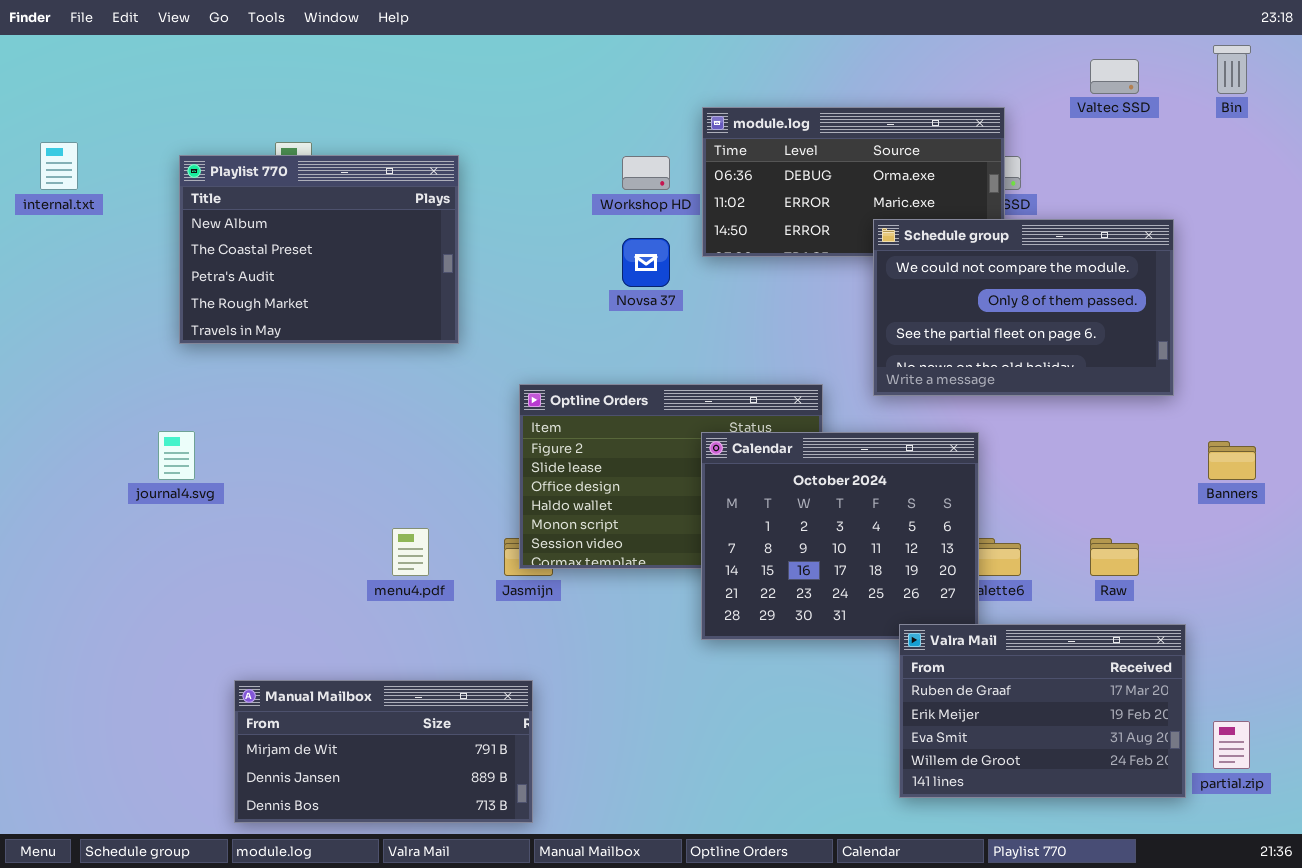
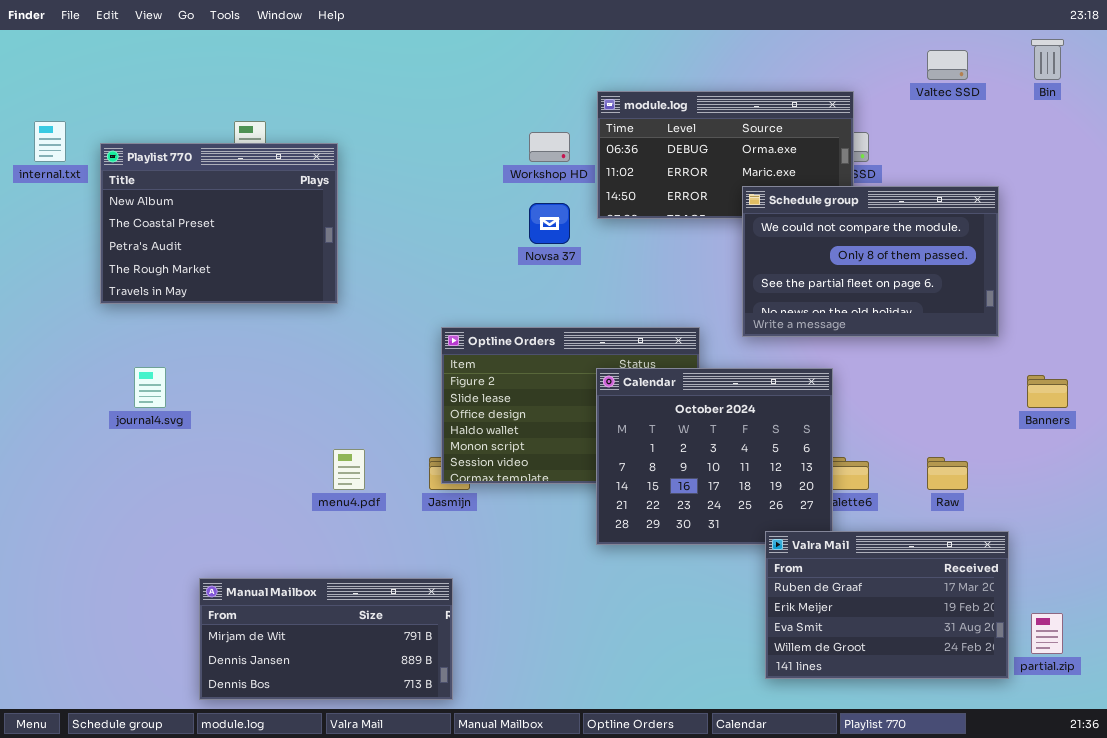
Playlist 770: [179,155,459,344] -> [100,143,338,304], moved

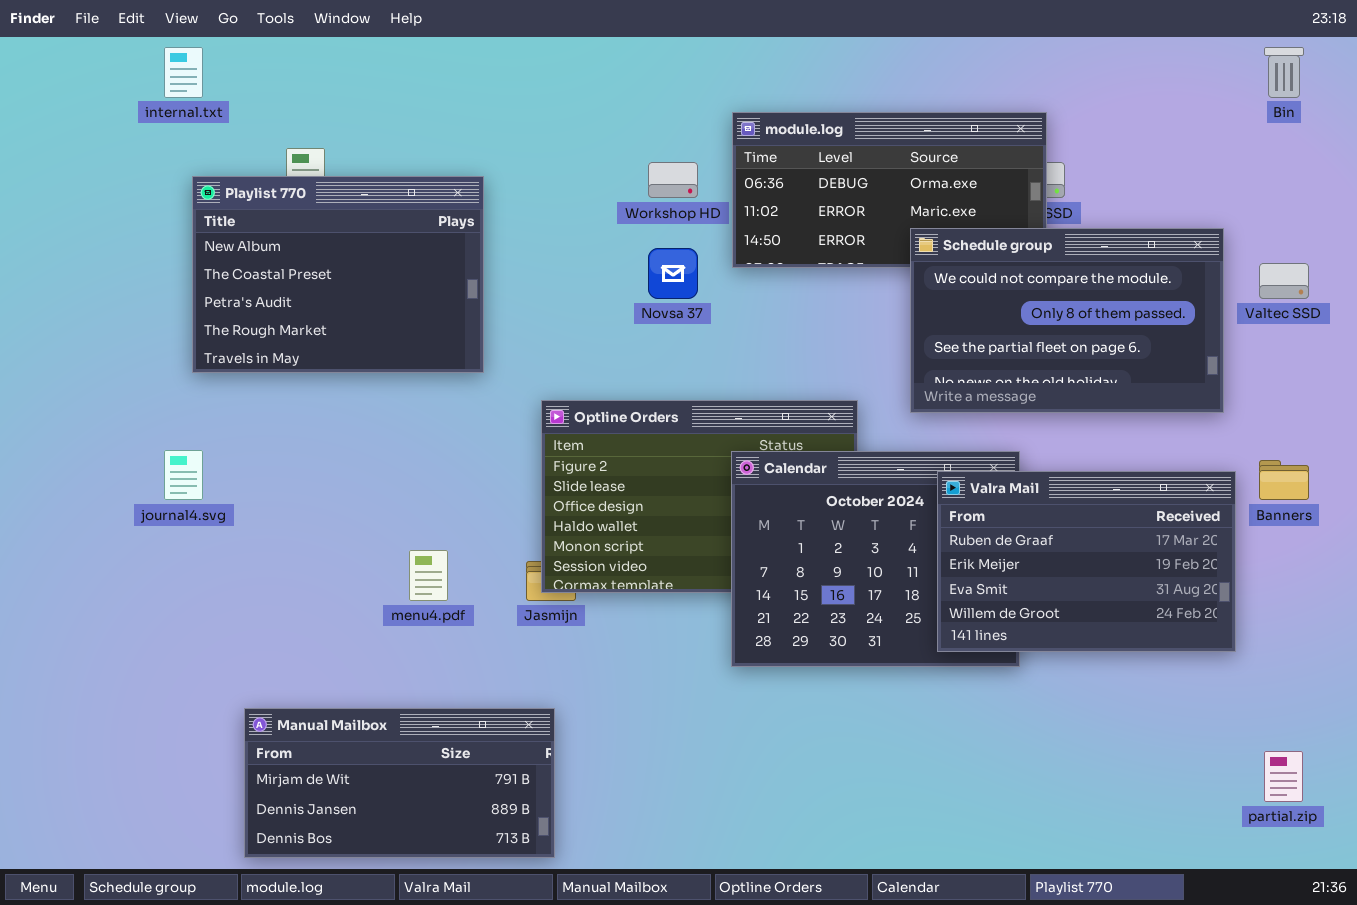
Valtec SSD: [927,50,968,80] -> [1259,263,1309,299], moved
internal.txt: [34,121,66,162] -> [164,47,203,98], moved
Playlist 770: [100,143,338,304] -> [192,176,484,373], moved
Valra Mail: [765,531,1009,679] -> [937,471,1236,652], moved

